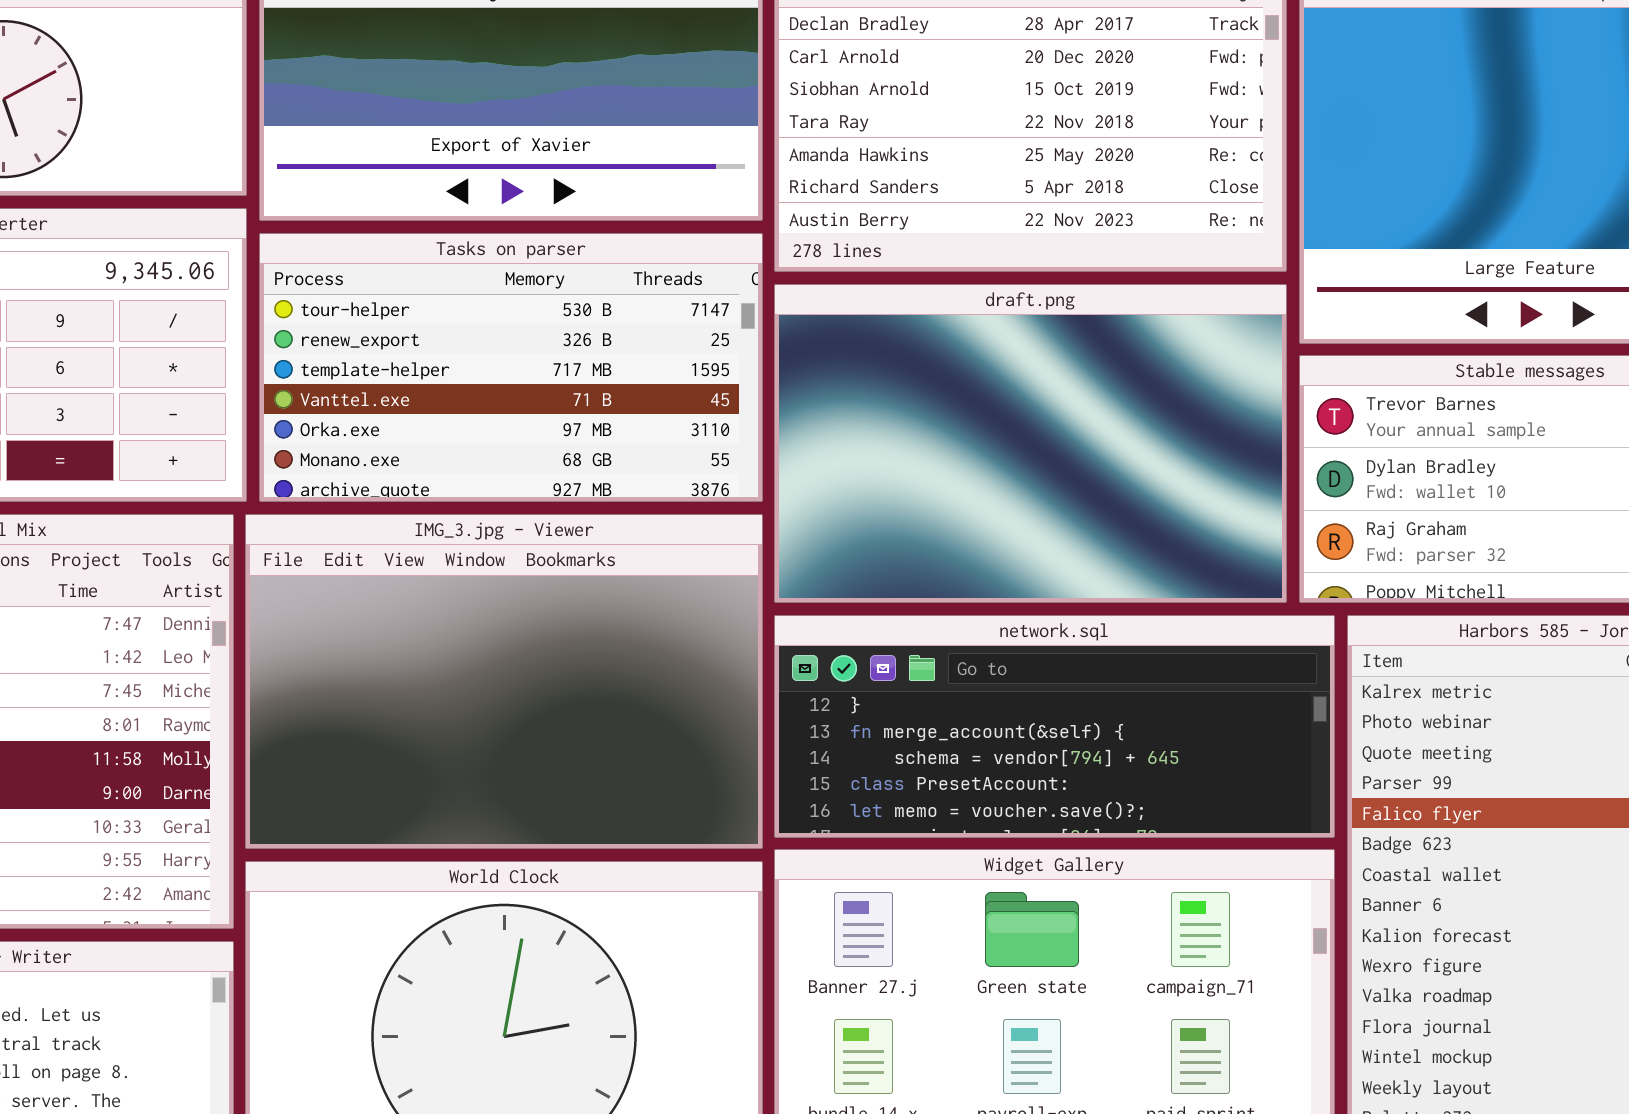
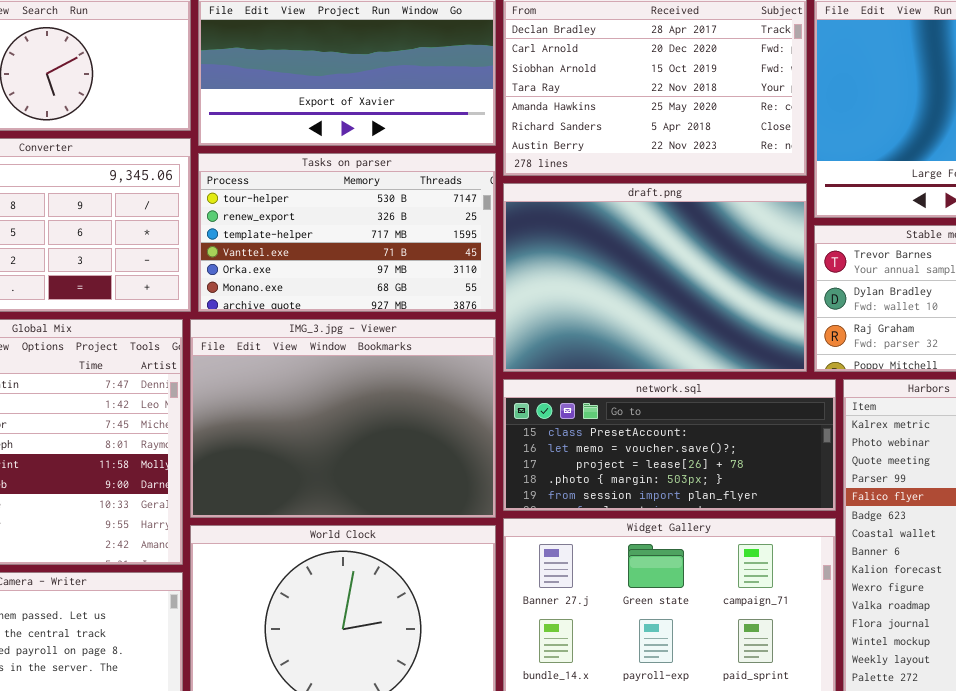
network.sql: [774,615,1335,838] -> [503,379,836,511], scrolled down 3 rows

